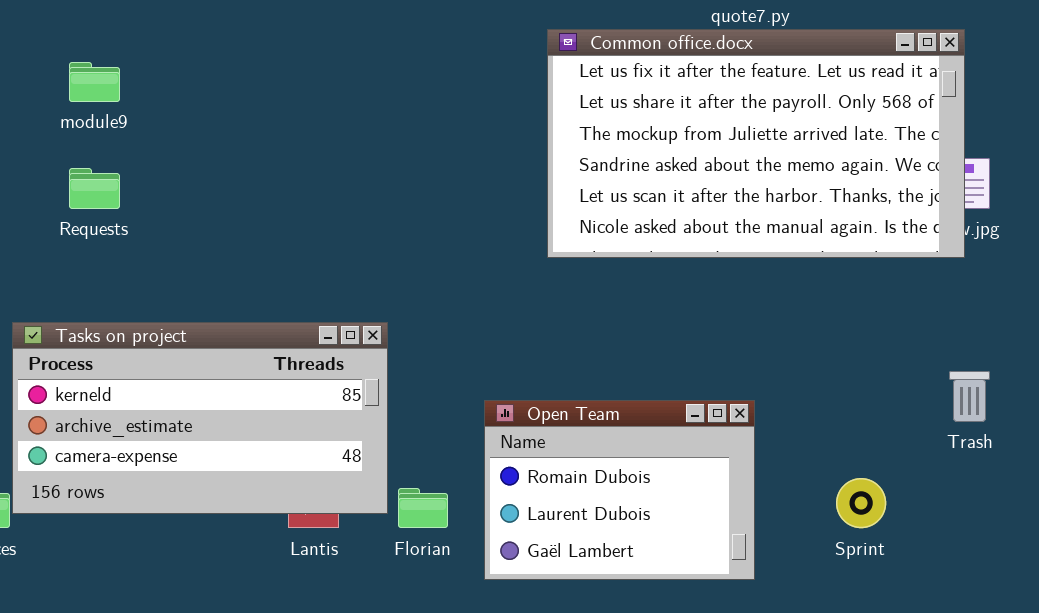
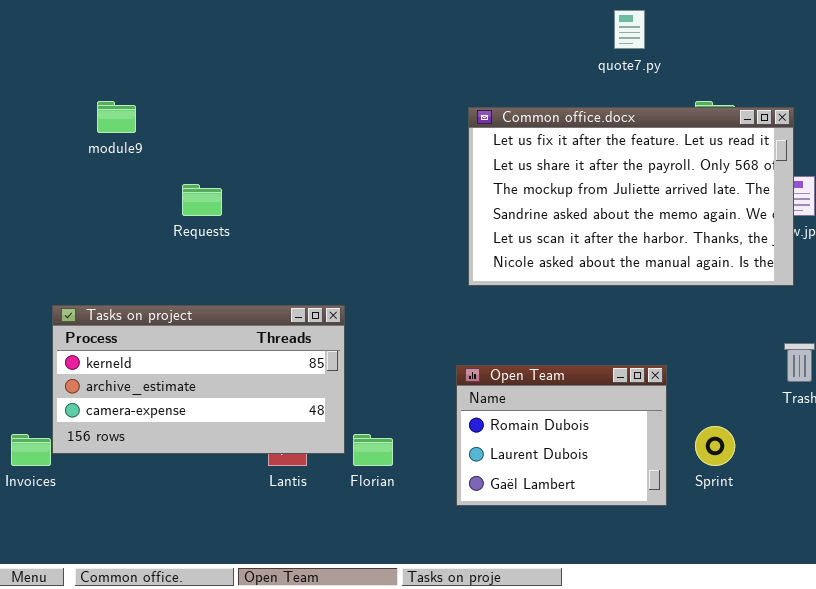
Common office.docx: [547,29,965,258] -> [468,107,794,286], moved
Requests: [69,168,120,209] -> [182,184,222,216], moved
Open Team: [484,400,755,580] -> [456,365,667,506], moved

